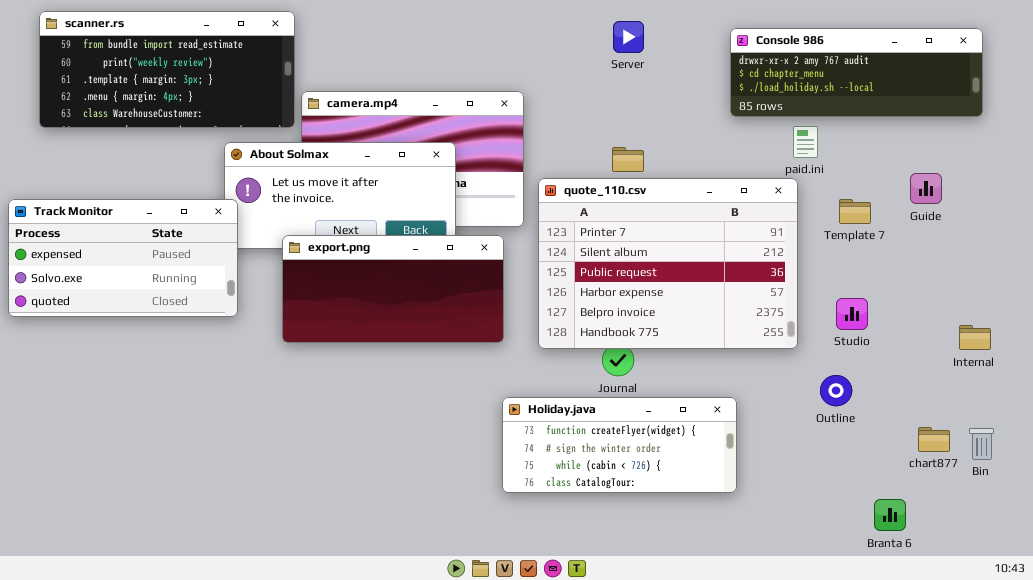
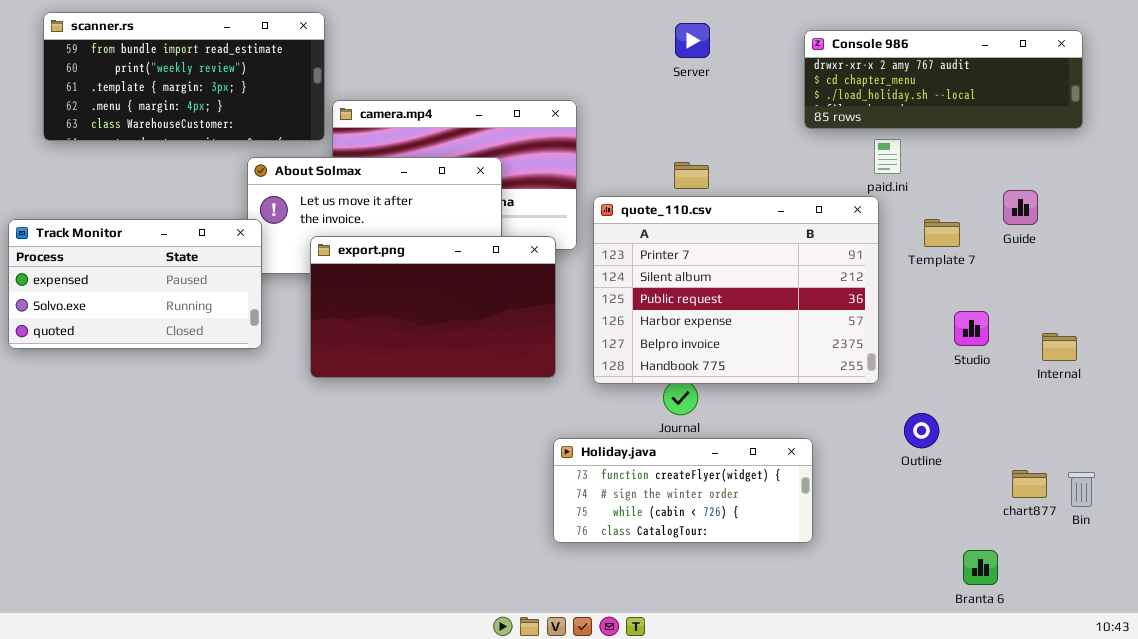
export.png: [282,235,504,343] -> [310,236,556,378], resized
Studio: [836,298,868,330] -> [954,311,989,346], moved
Internal: [959,325,991,350] -> [1042,333,1077,361], moved

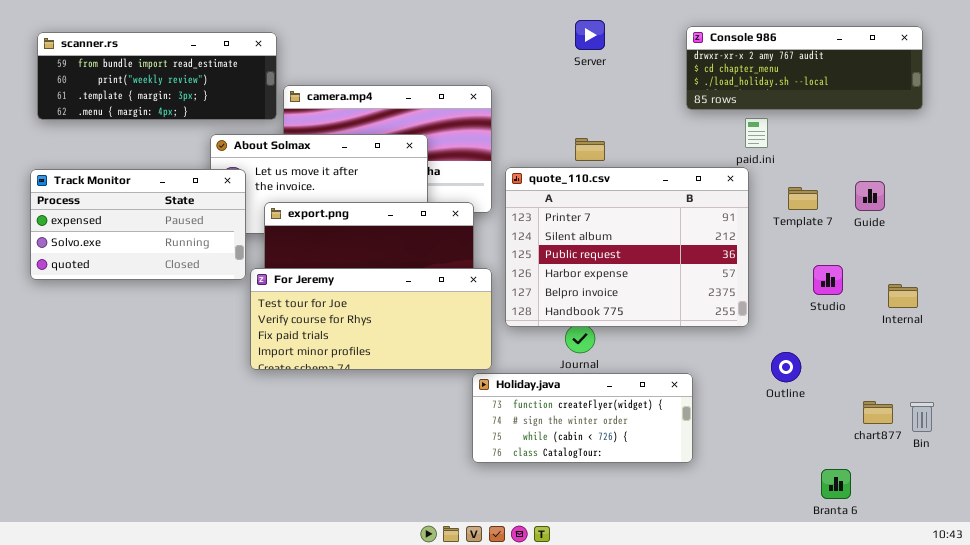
scanner.rs: [43,12,325,141] -> [37,32,277,120], resized
Guide: [1003,190,1038,225] -> [855,181,885,211], moved
Track Monitor: [8,219,262,349] -> [30,169,246,280], moved
For Jeremy: none -> [250,268,492,370], opened

